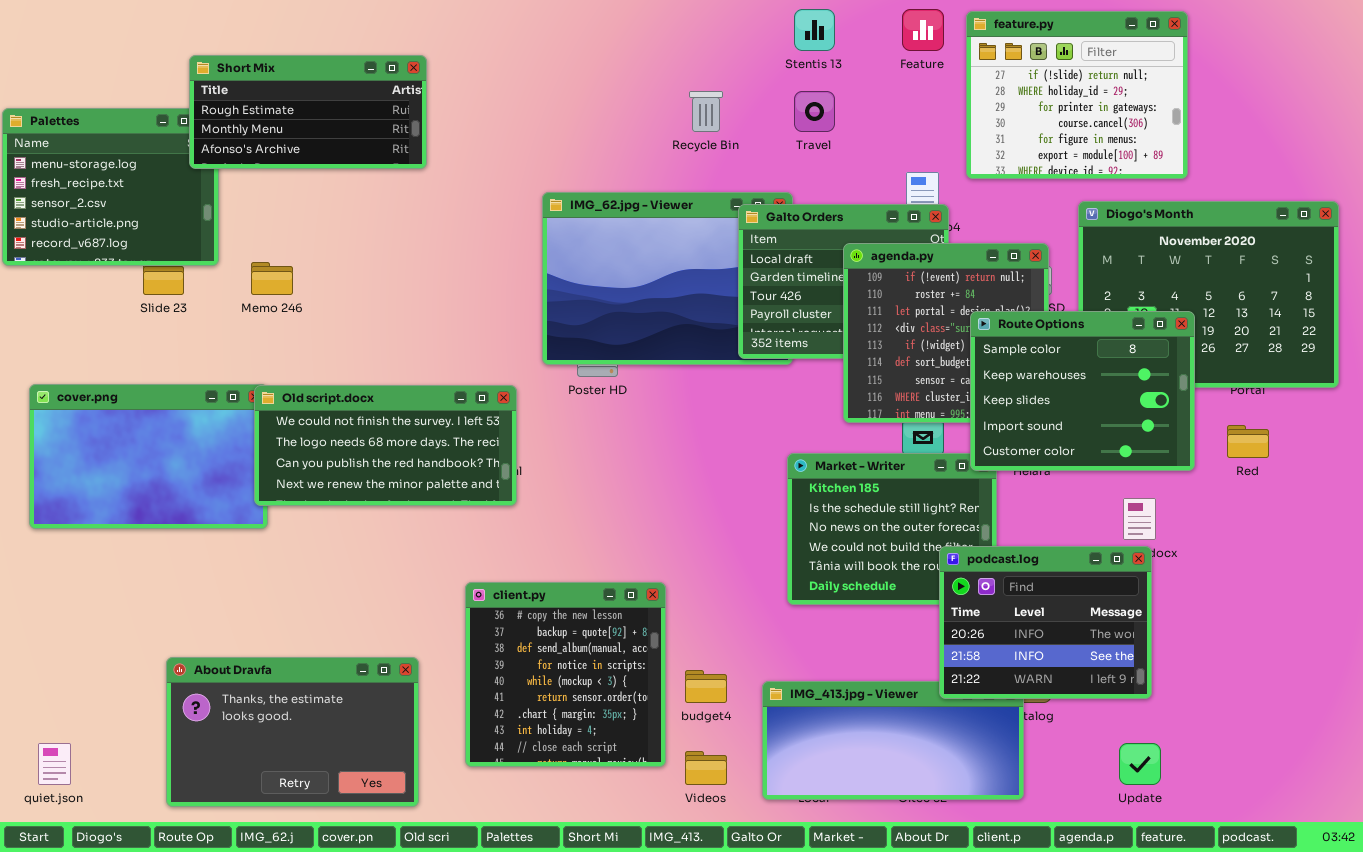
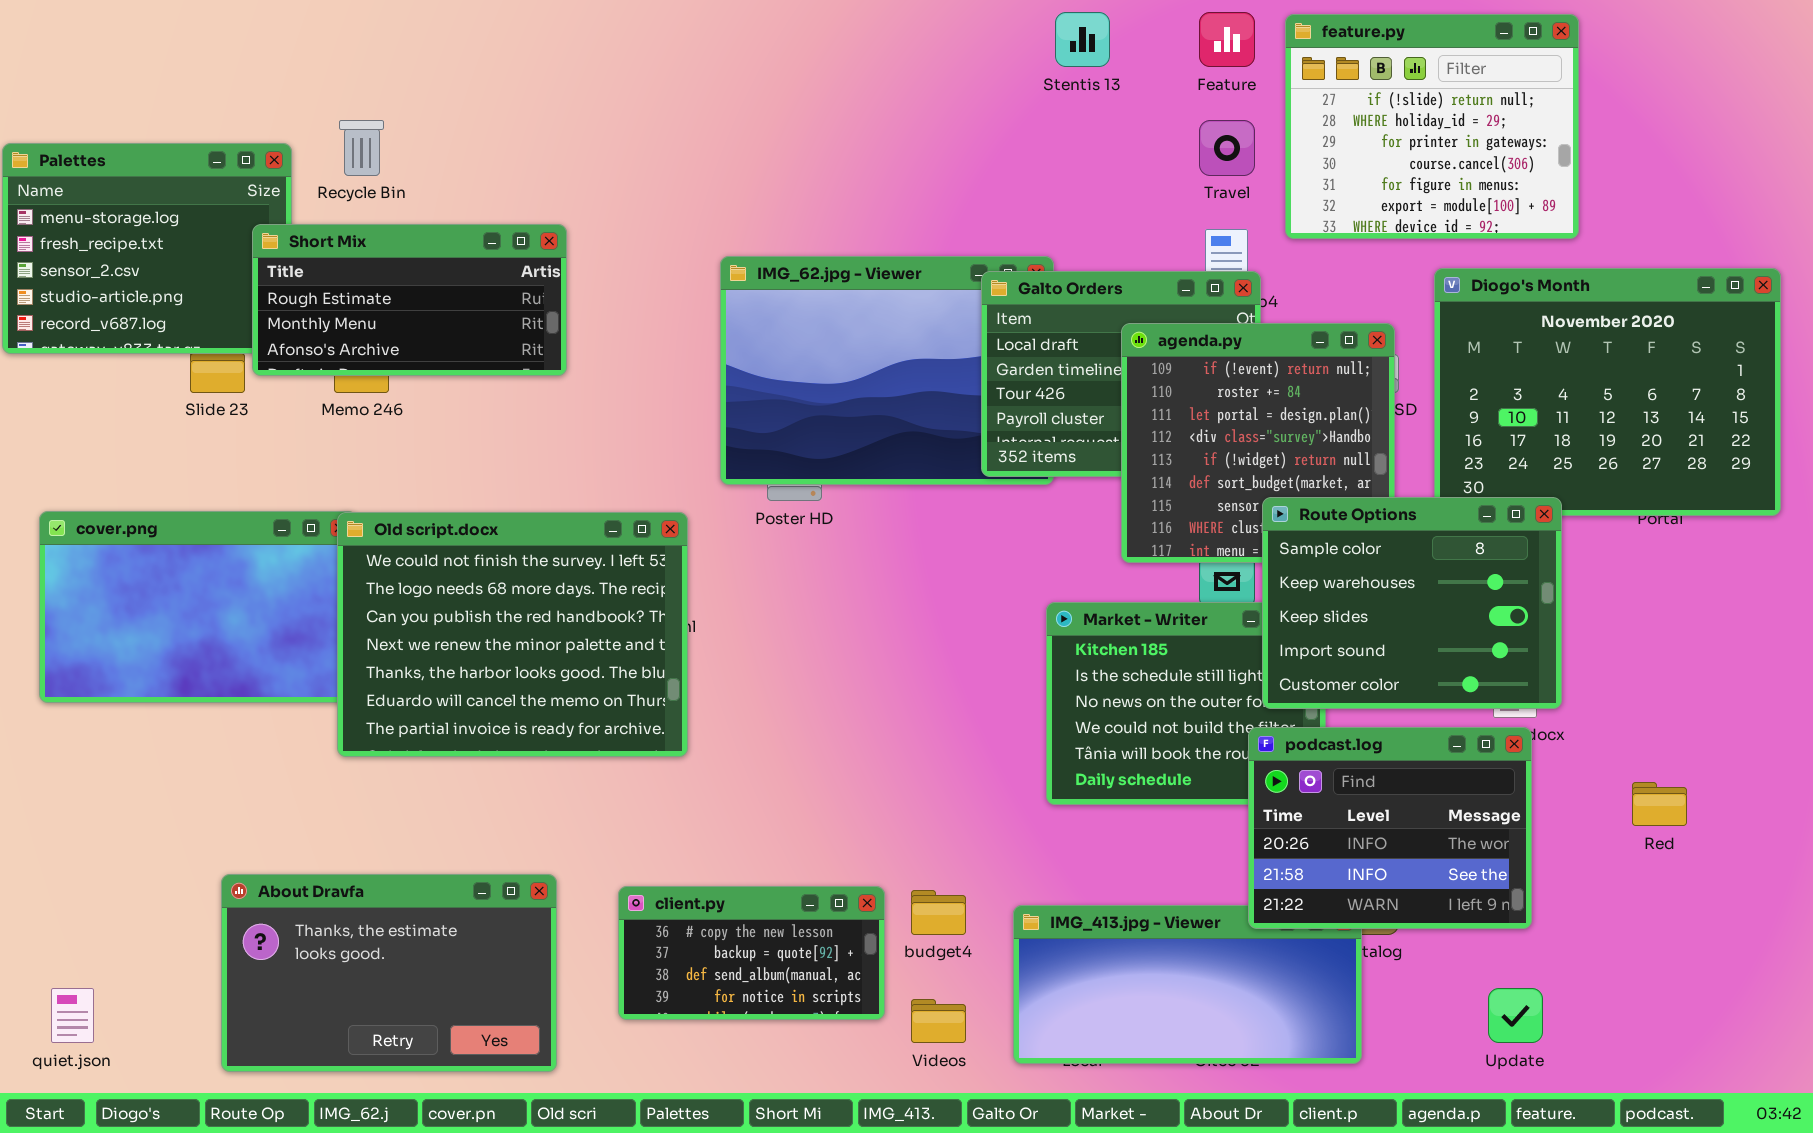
Short Mix: [189,55,427,169] -> [252,224,567,376], moved
Recycle Bin: [689,91,723,132] -> [339,120,384,176], moved
Travel: [794,91,835,132] -> [1199,120,1255,176], moved
Route Options: [970,311,1195,471] -> [1262,497,1562,709], moved
Old script.docx: [254,385,517,506] -> [337,512,688,757], resized
Red: [1227,425,1269,458] -> [1632,782,1687,826], moved
client.py: [465,582,666,767] -> [618,886,885,1020], resized

